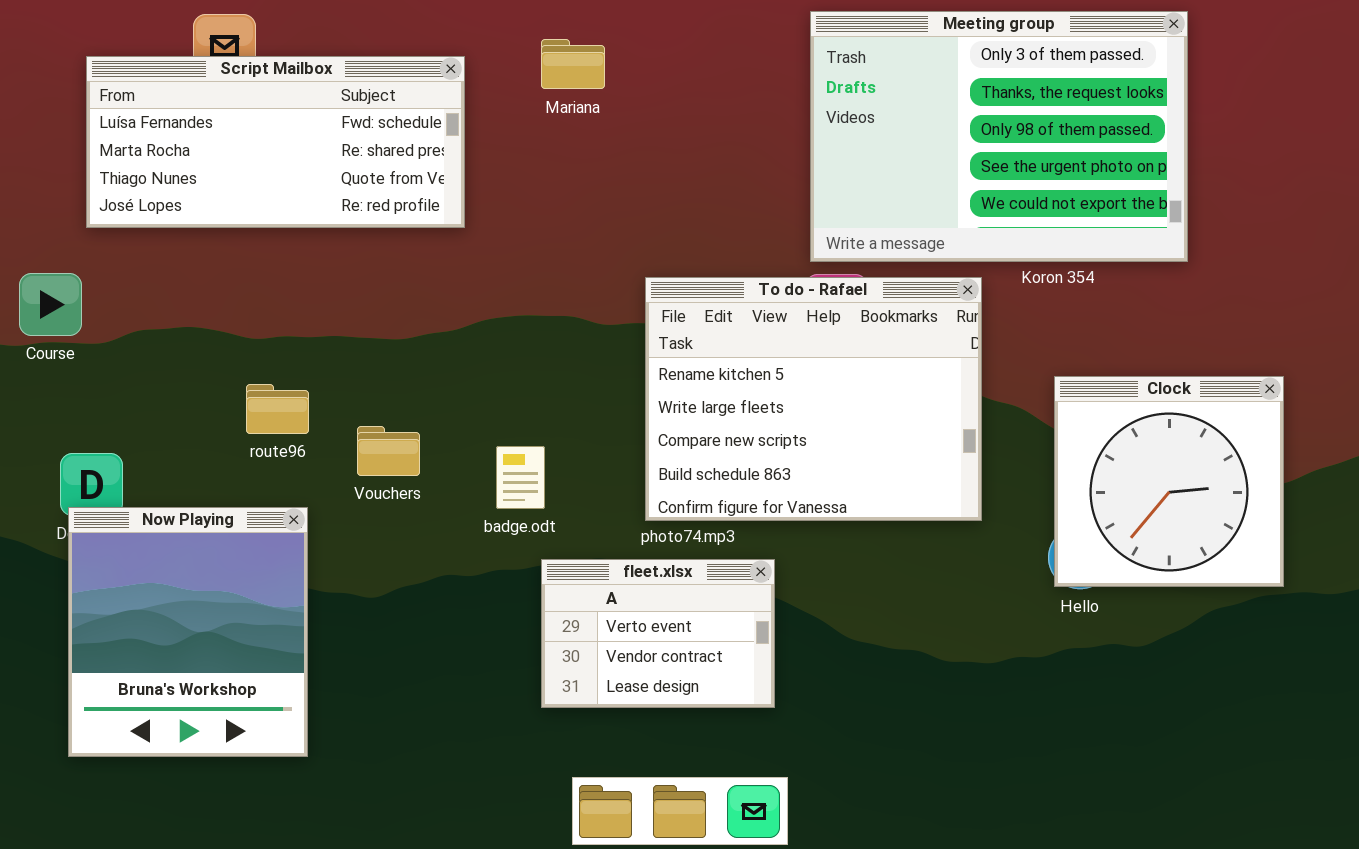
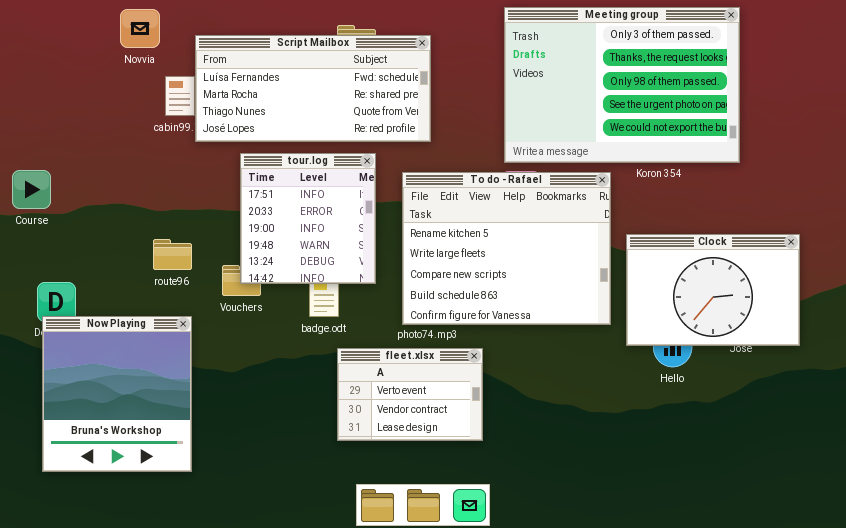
Script Mailbox: [86,56,465,228] -> [195,35,431,142], moved
tour.log: none -> [240,153,376,284], opened
Clock: [1054,376,1284,587] -> [626,234,800,346], resized

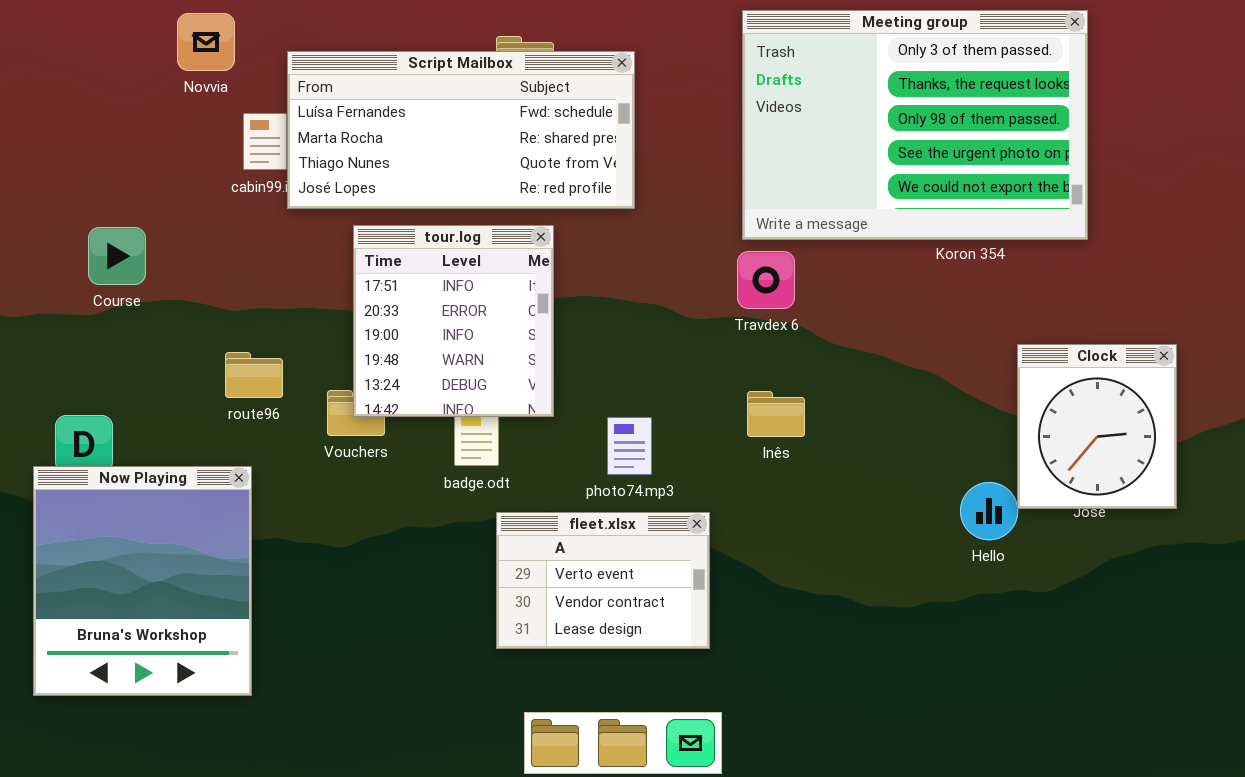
Course: [12,170,51,209] -> [88,227,146,285], moved
To do - Rafael: [402,172,611,325] -> none, closed
Clock: [626,234,800,346] -> [1017,344,1177,509], resized
Now Playing: [42,316,192,472] -> [33,466,252,696], moved

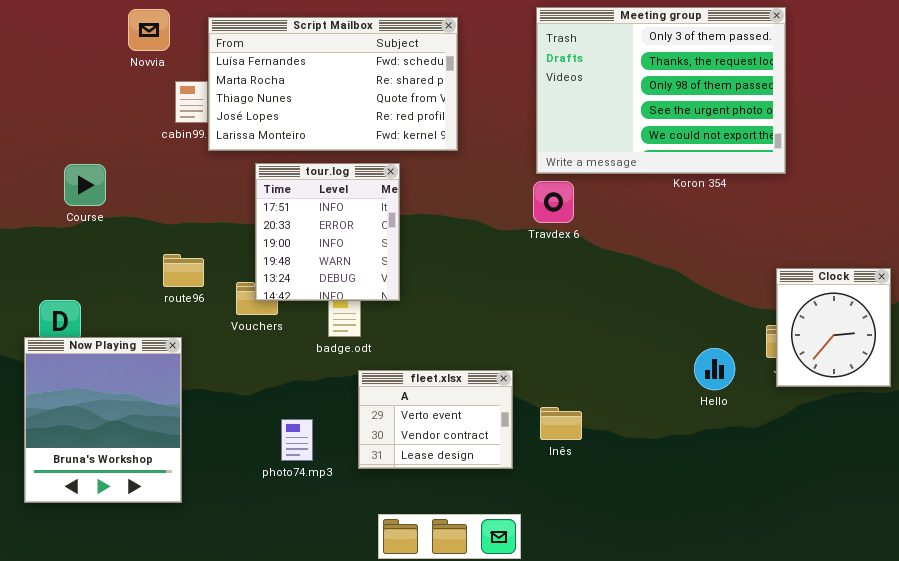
Script Mailbox: [287,51,635,209] -> [208,17,458,151], resized
Clock: [1017,344,1177,509] -> [776,268,891,387], moved
Inês: [747,391,805,437] -> [540,407,582,440], moved
photo74.mp3: [607,417,652,475] -> [281,419,313,461], moved

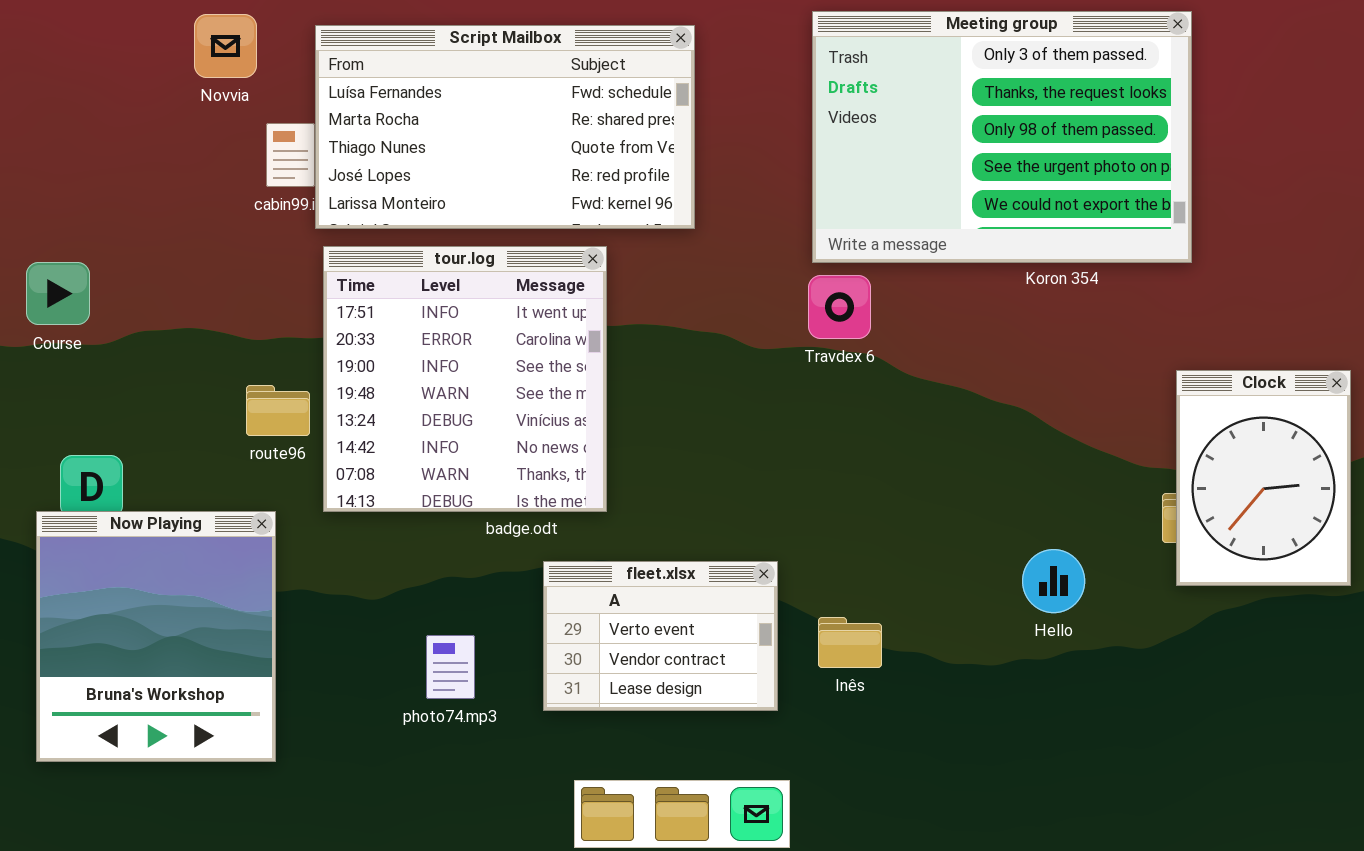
tour.log: [255,163,400,301] -> [323,246,607,512], resized
Course: [64,164,106,206] -> [26,262,90,325], moved
Clock: [776,268,891,387] -> [1176,370,1351,586], resized
Hello: [694,348,735,390] -> [1022,549,1085,613], moved

